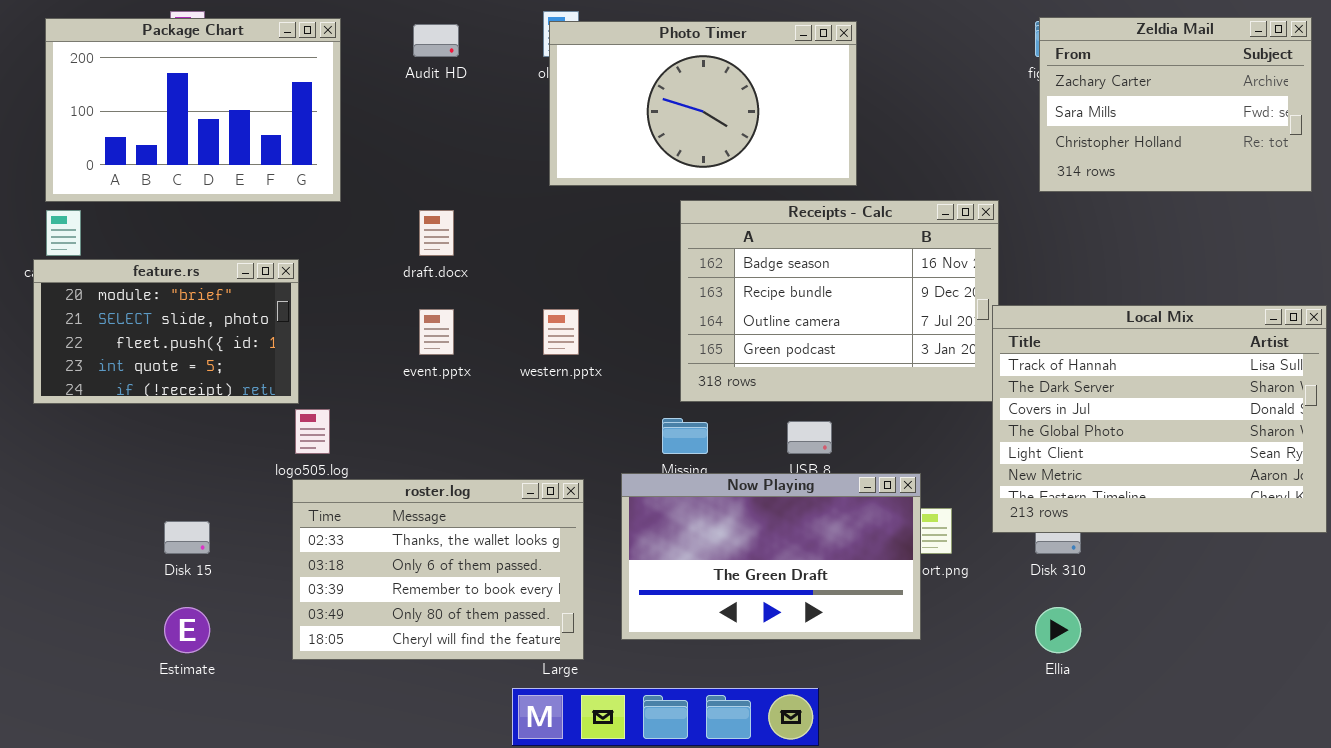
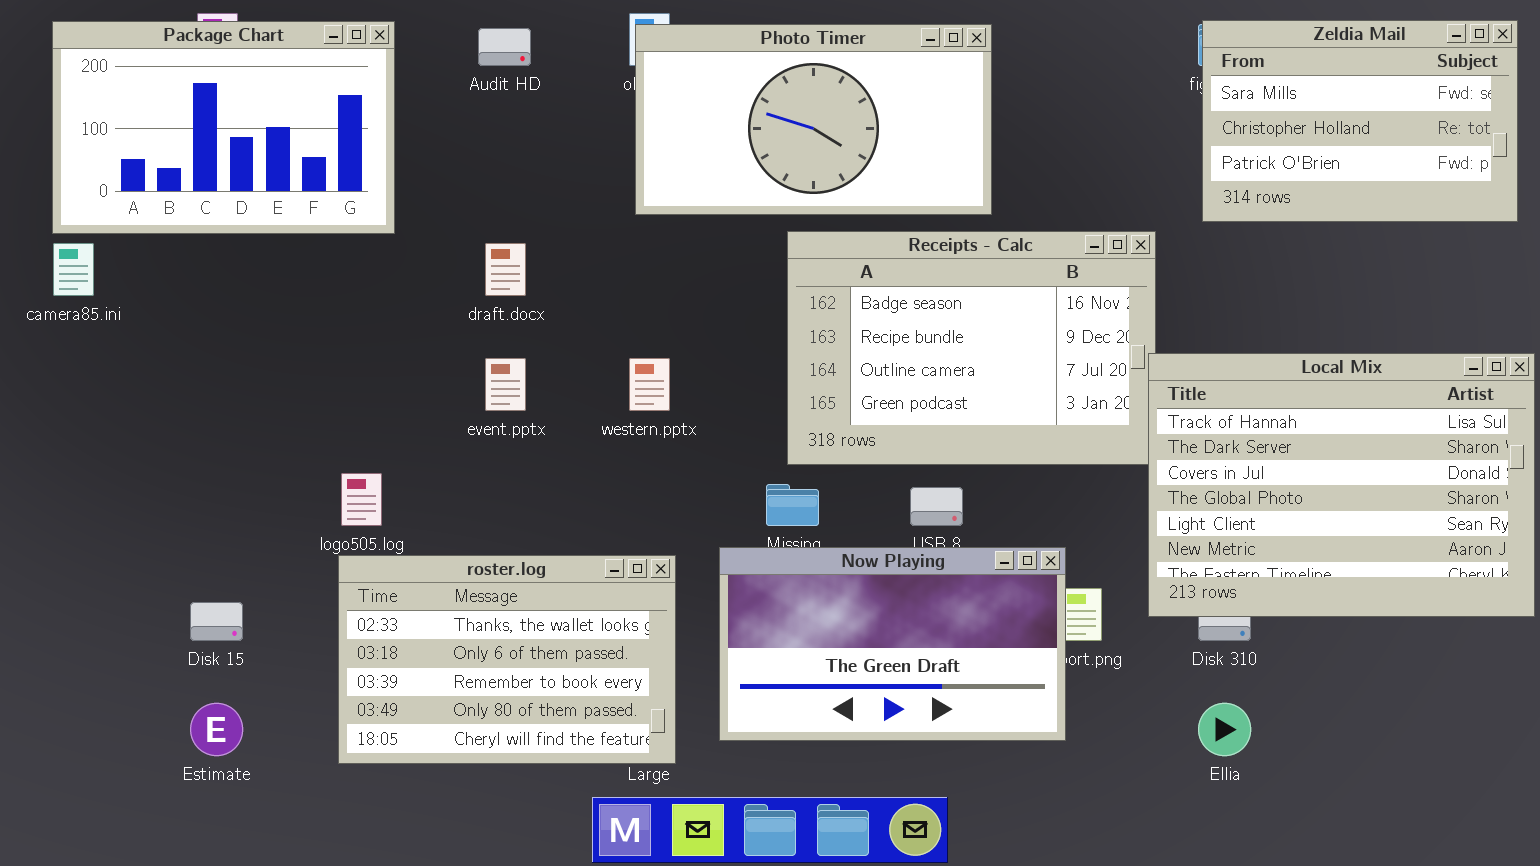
Zeldia Mail: [1039,17,1312,192] -> [1202,20,1518,222], scrolled down 1 row
feature.rs: [33,259,299,404] -> none, closed

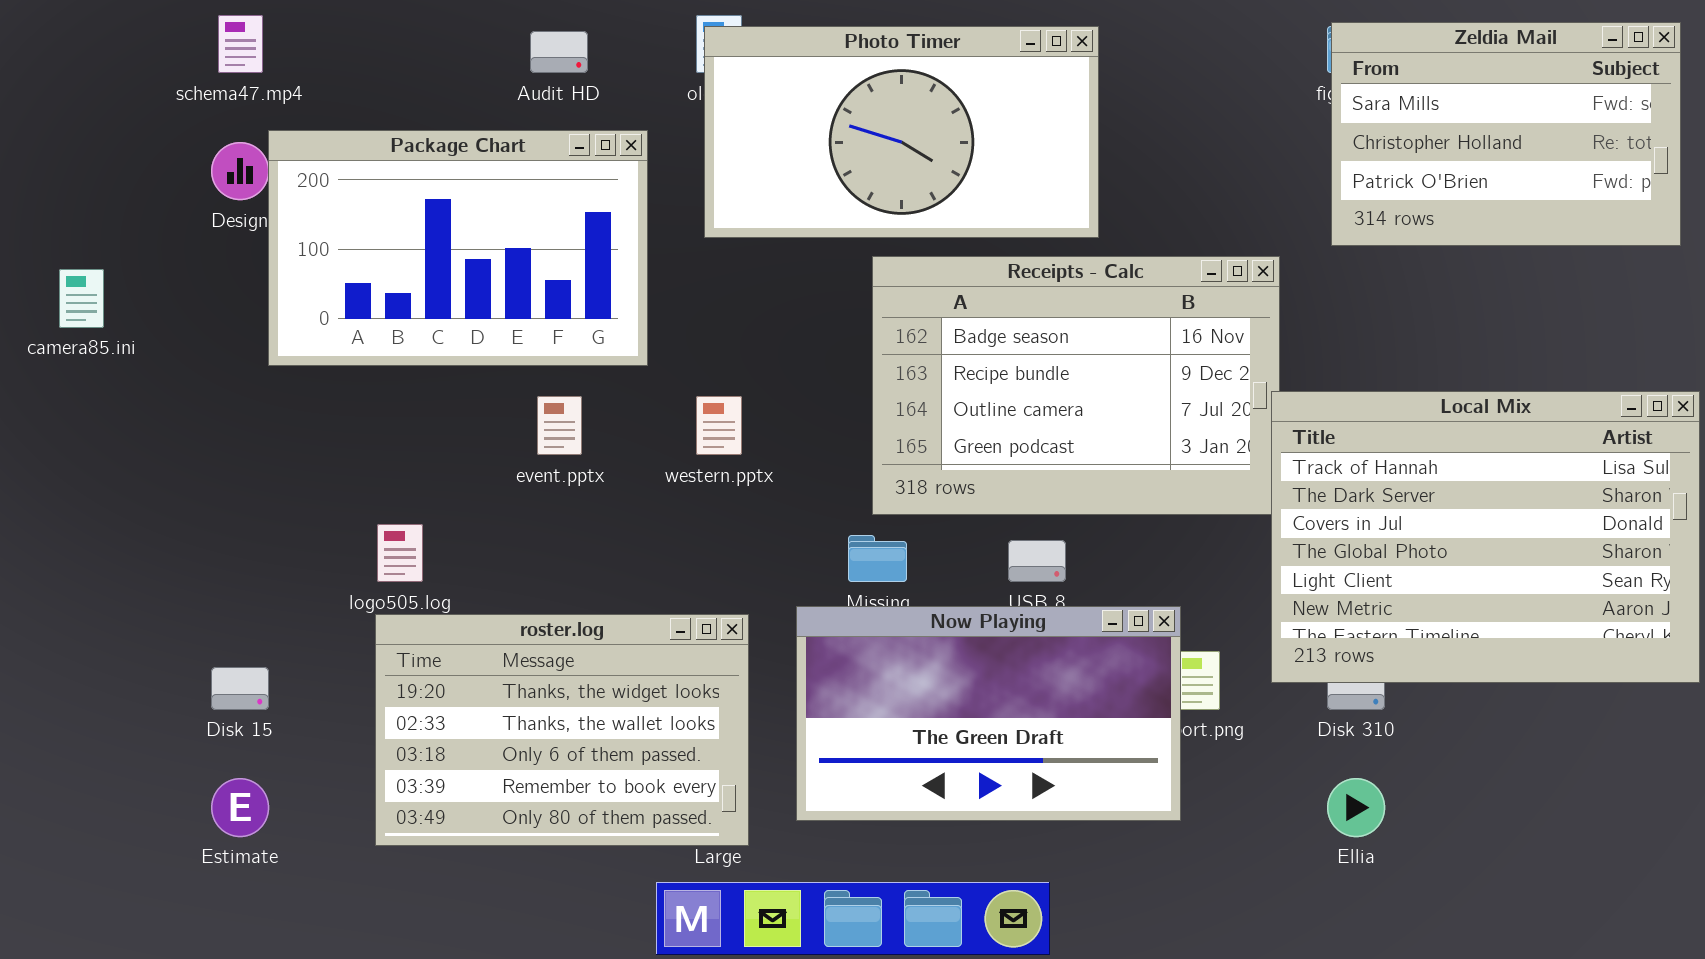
Package Chart: [52,21,395,234] -> [268,130,648,366], moved
roster.log: [338,555,676,764] -> [375,614,749,846], scrolled up 1 row

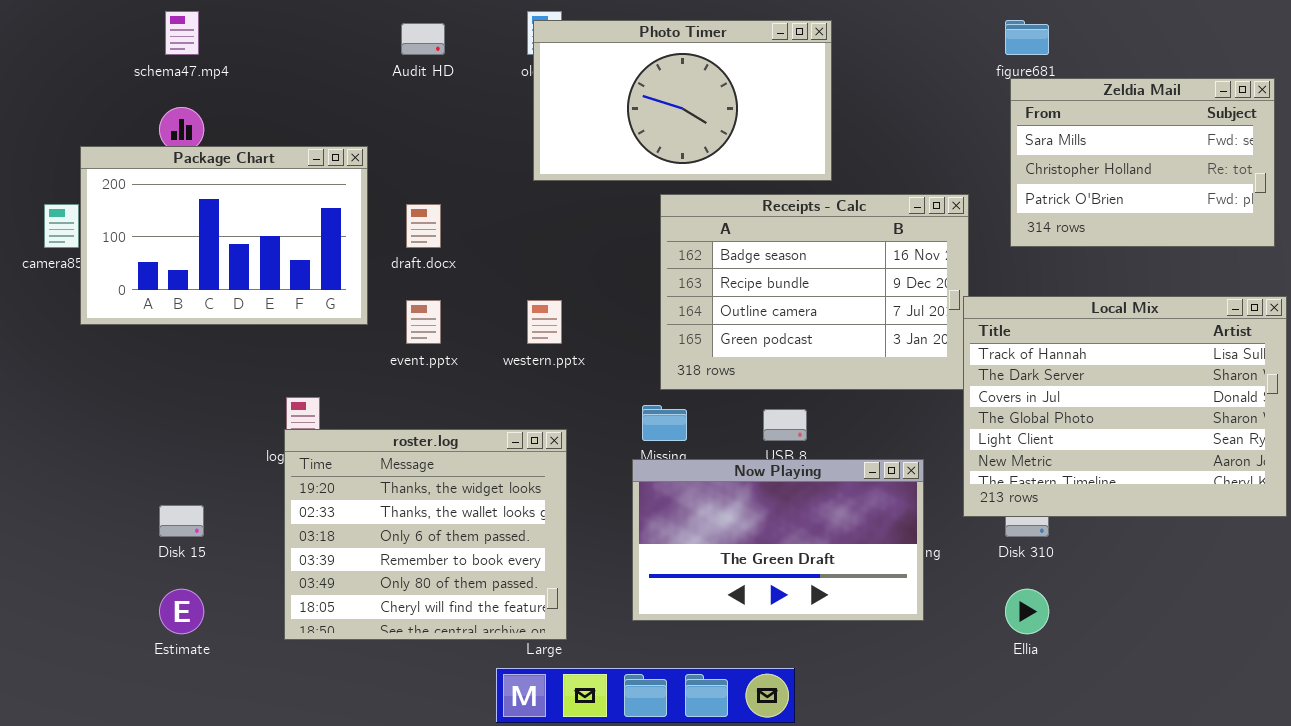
Zeldia Mail: [1331,22,1681,246] -> [1010,78,1275,247], moved
Package Chart: [268,130,648,366] -> [80,146,368,325], moved
Now Playing: [796,606,1181,821] -> [632,459,924,621], moved
roster.log: [375,614,749,846] -> [284,429,567,640], resized

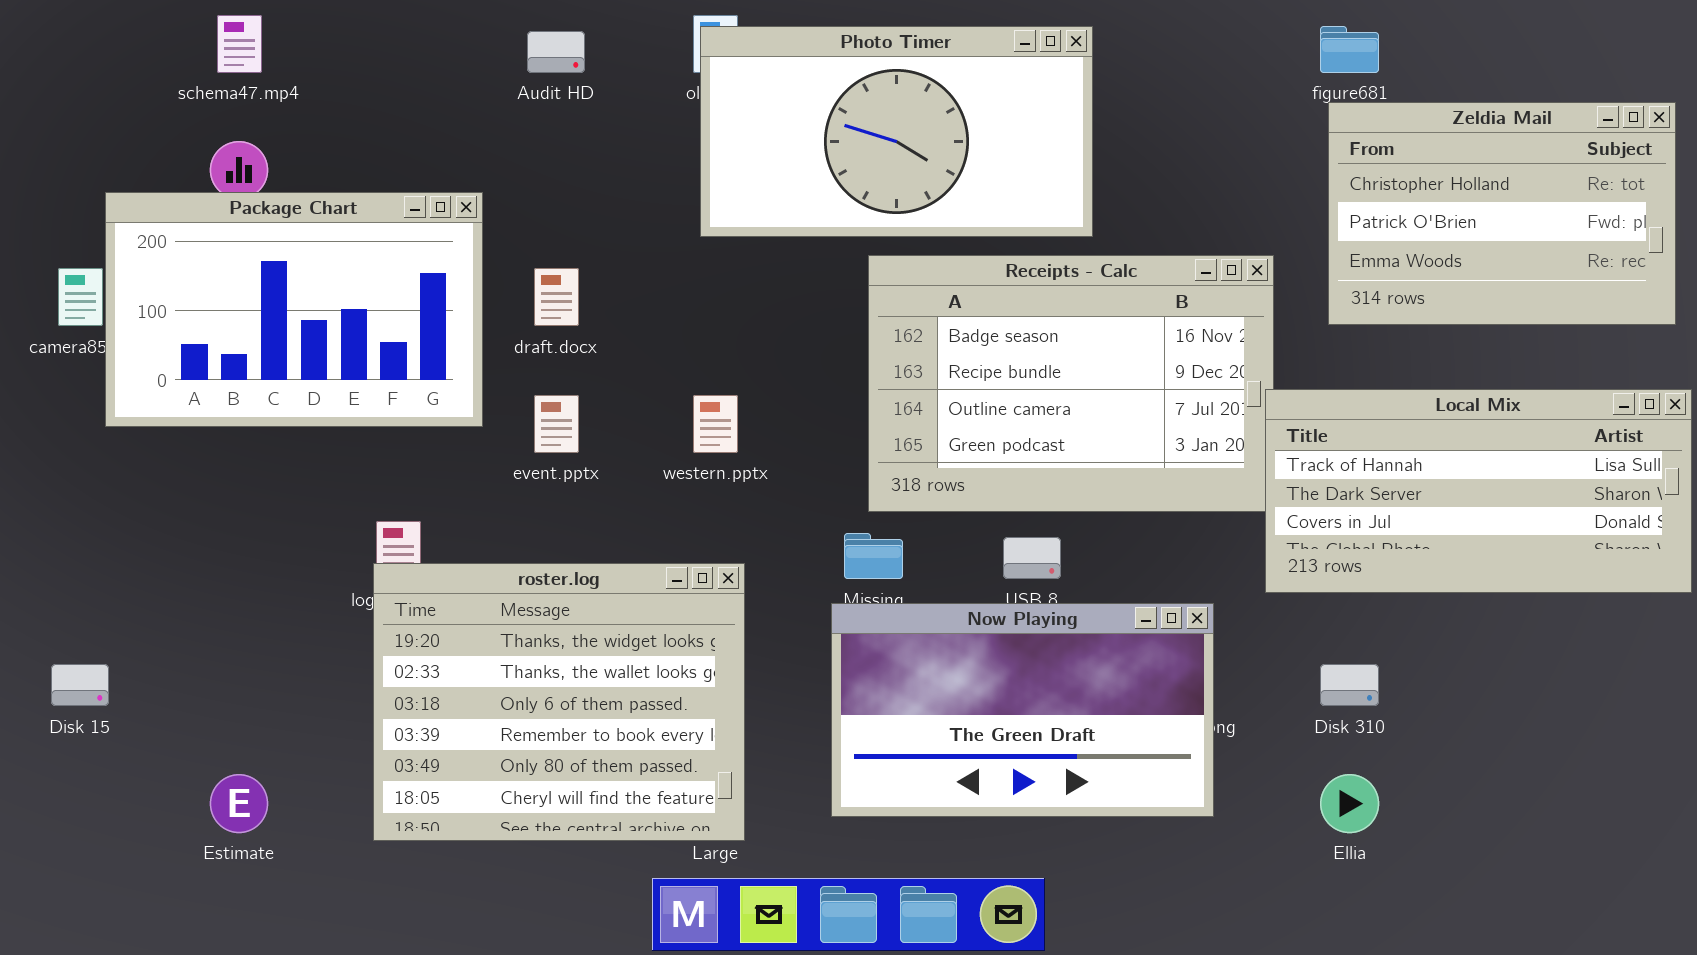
Zeldia Mail: [1010,78,1275,247] -> [1328,102,1676,325], scrolled down 1 row
Local Mix: [963,296,1287,517] -> [1265,389,1692,593], resized
Disk 15: [159,505,204,537] -> [51,664,109,706], moved

